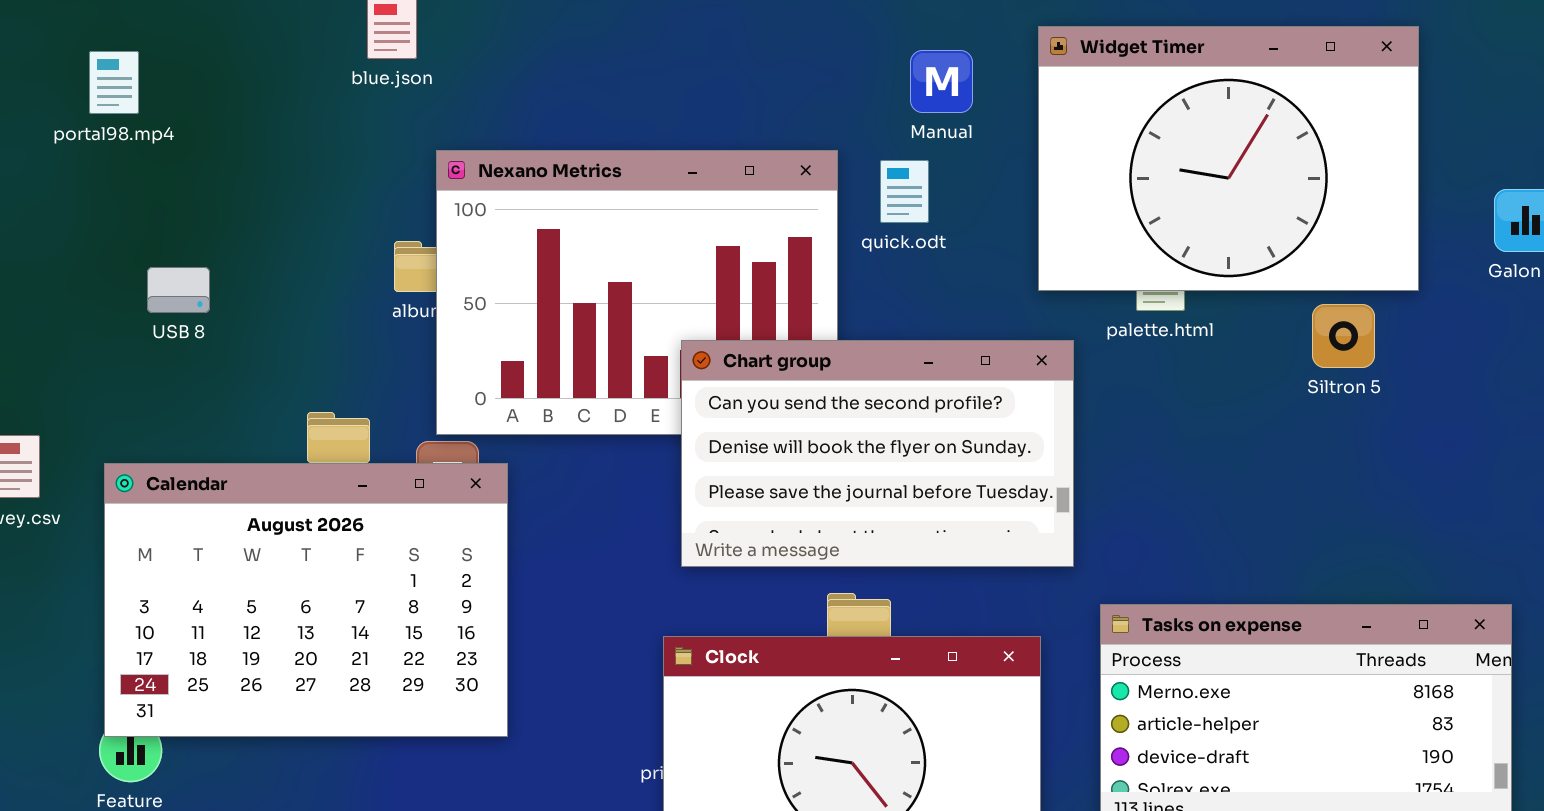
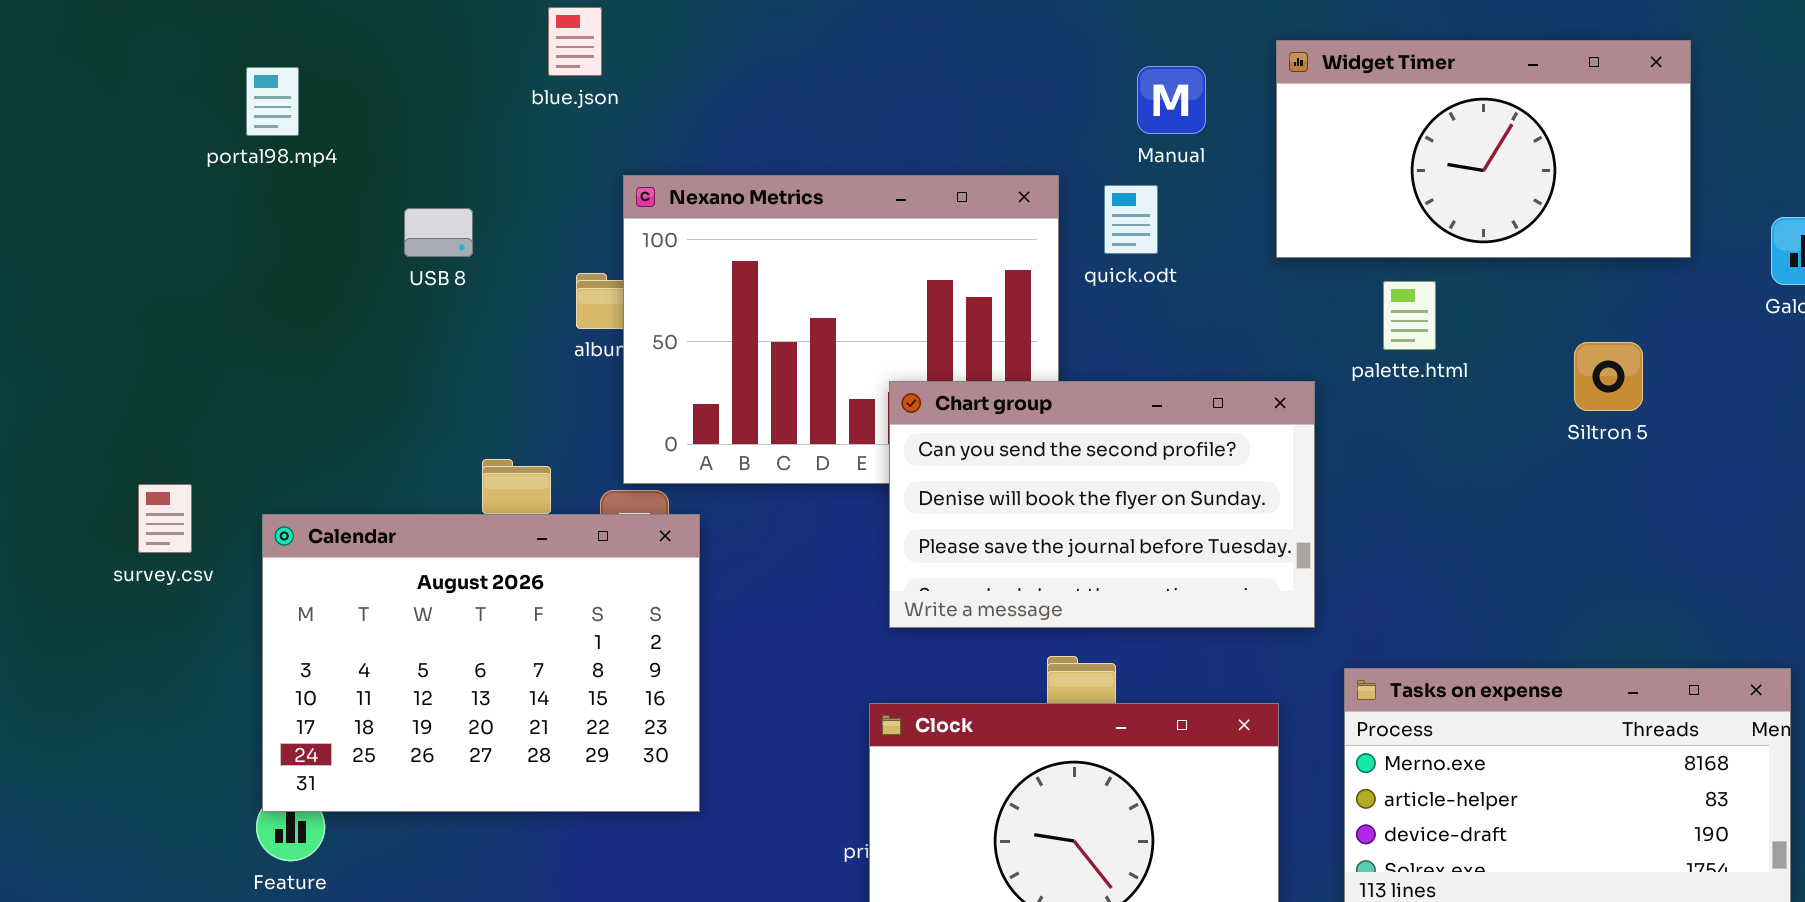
Widget Timer: [1038,26,1419,291] -> [1276,40,1691,258], resized
USB 8: [147,267,210,313] -> [404,208,473,257], moved

